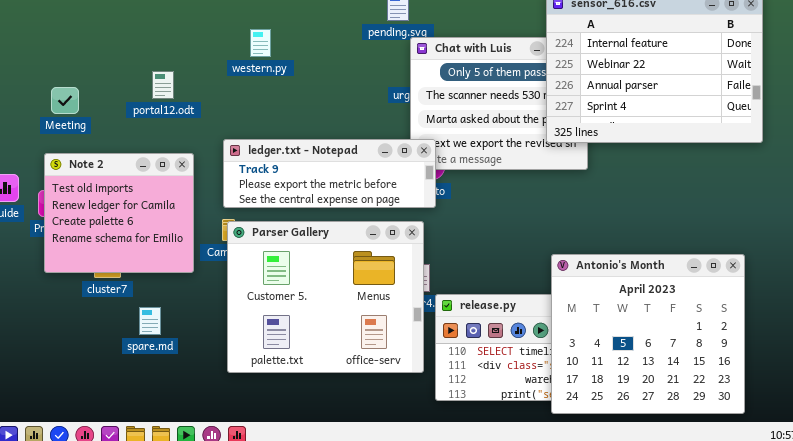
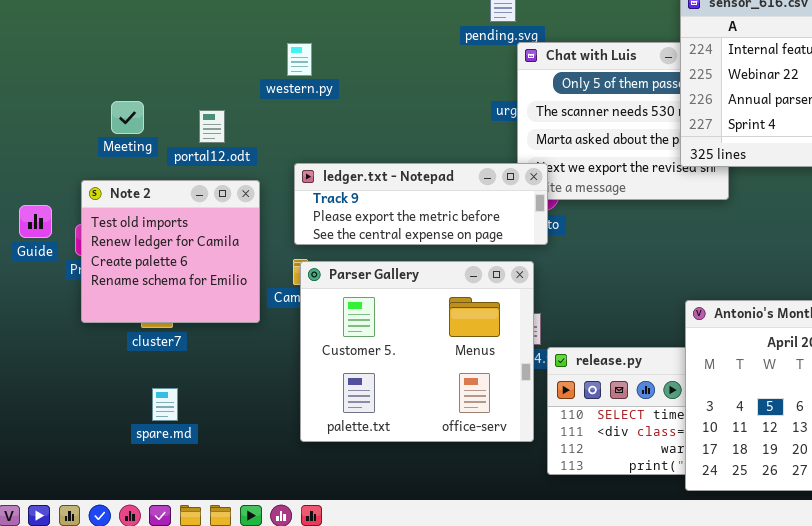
western.py: [250,29,271,57] -> [287,43,312,76], moved
portal12.odt: [152,71,174,99] -> [199,110,225,143], moved
Meeting: [51,87,79,114] -> [111,101,144,134], moved
spare.md: [139,307,161,335] -> [152,388,178,421], moved

